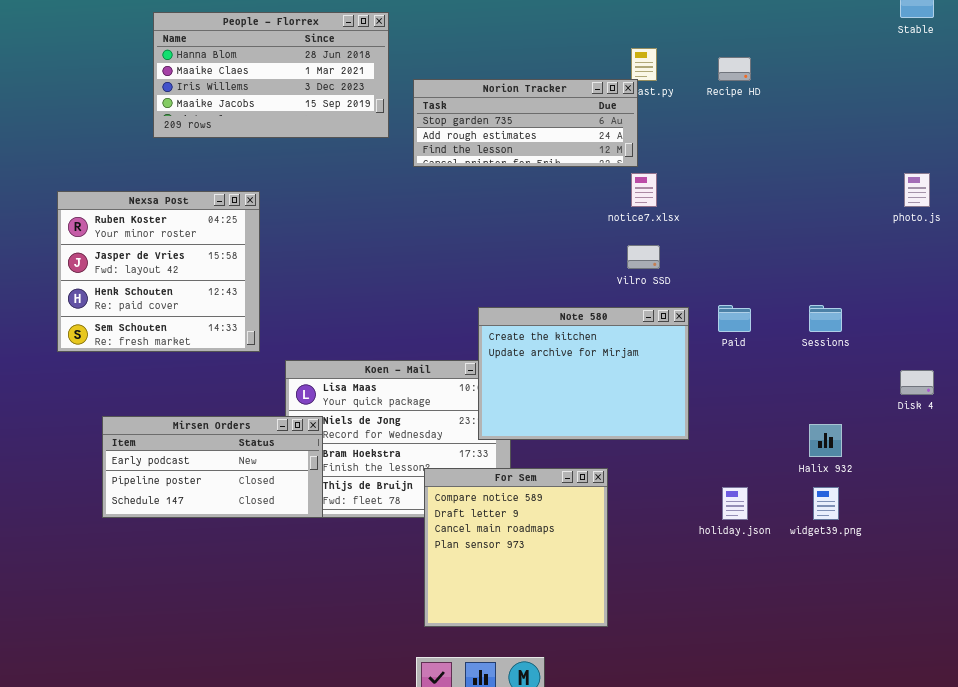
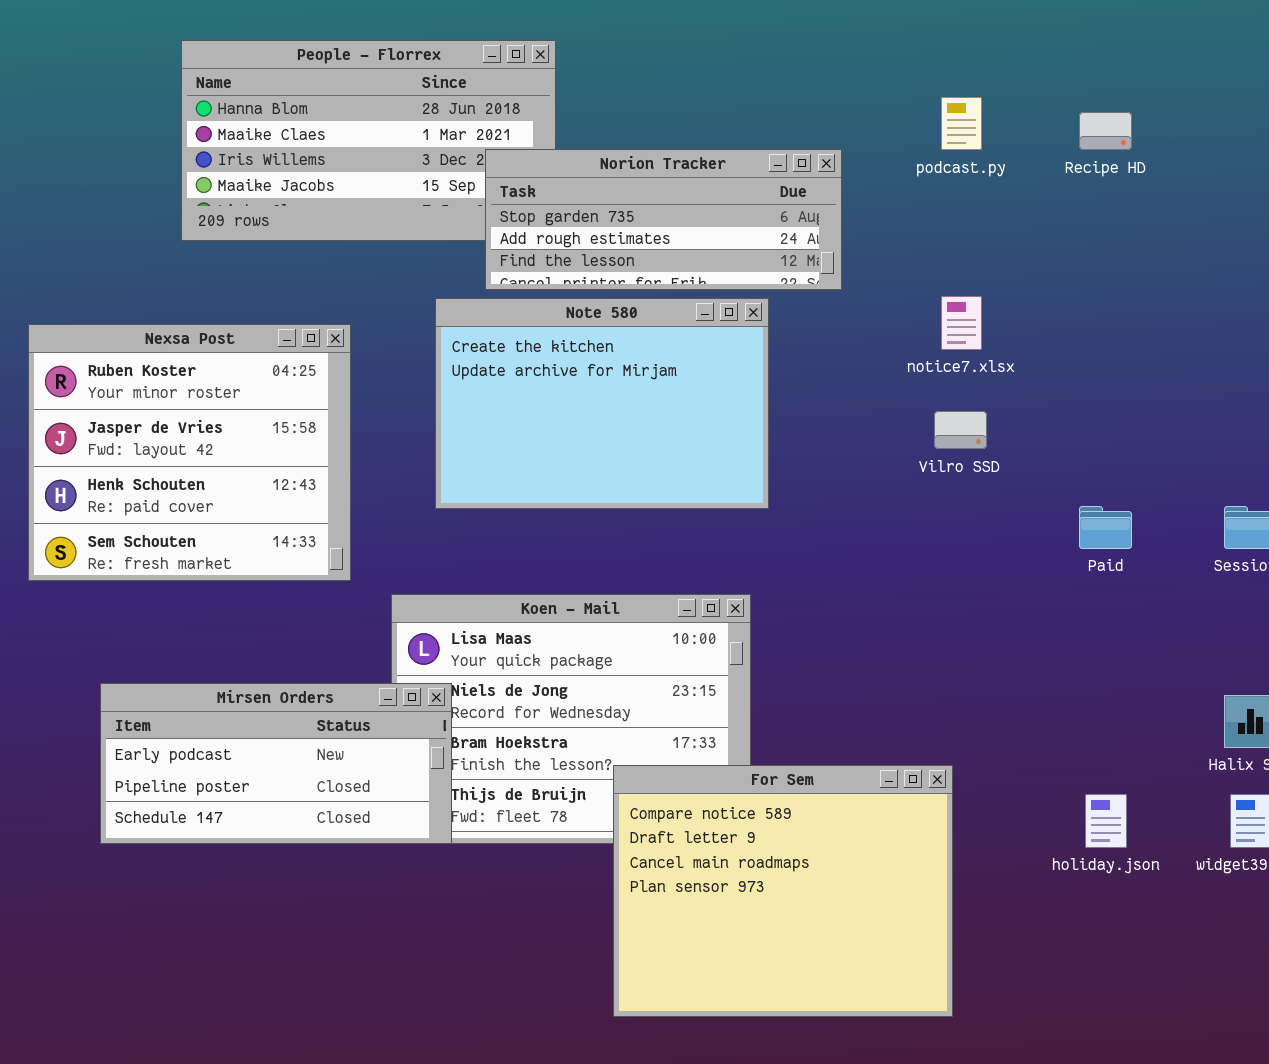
Norion Tracker: [413,79,638,167] -> [485,149,842,290], moved
Note 580: [478,307,689,440] -> [435,298,769,509], moved
For Sem: [424,468,608,627] -> [613,765,953,1017], resized

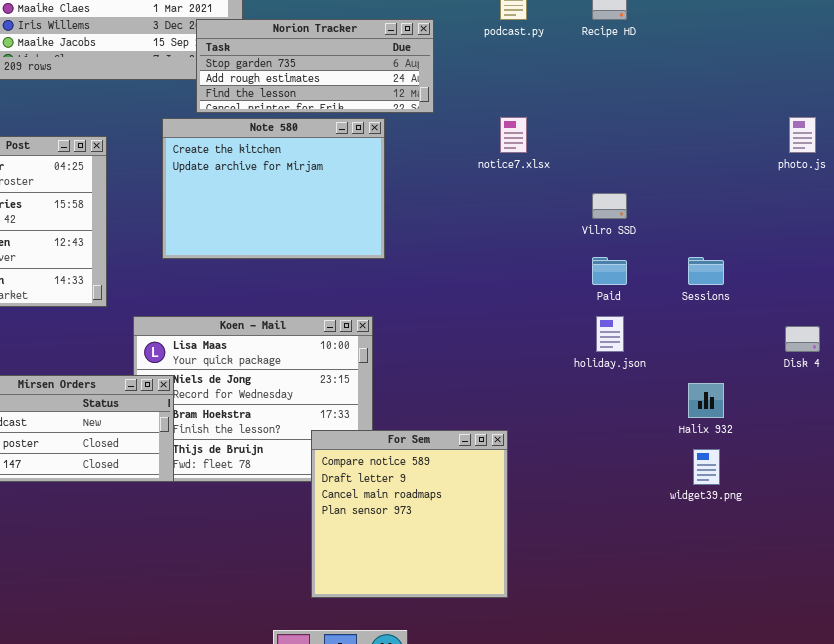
Vilro SSD: [934,411,987,449] -> [592,193,627,219], moved
For Sem: [613,765,953,1017] -> [311,430,508,598], resized
holiday.json: [1085,794,1127,848] -> [596,316,624,352], moved

